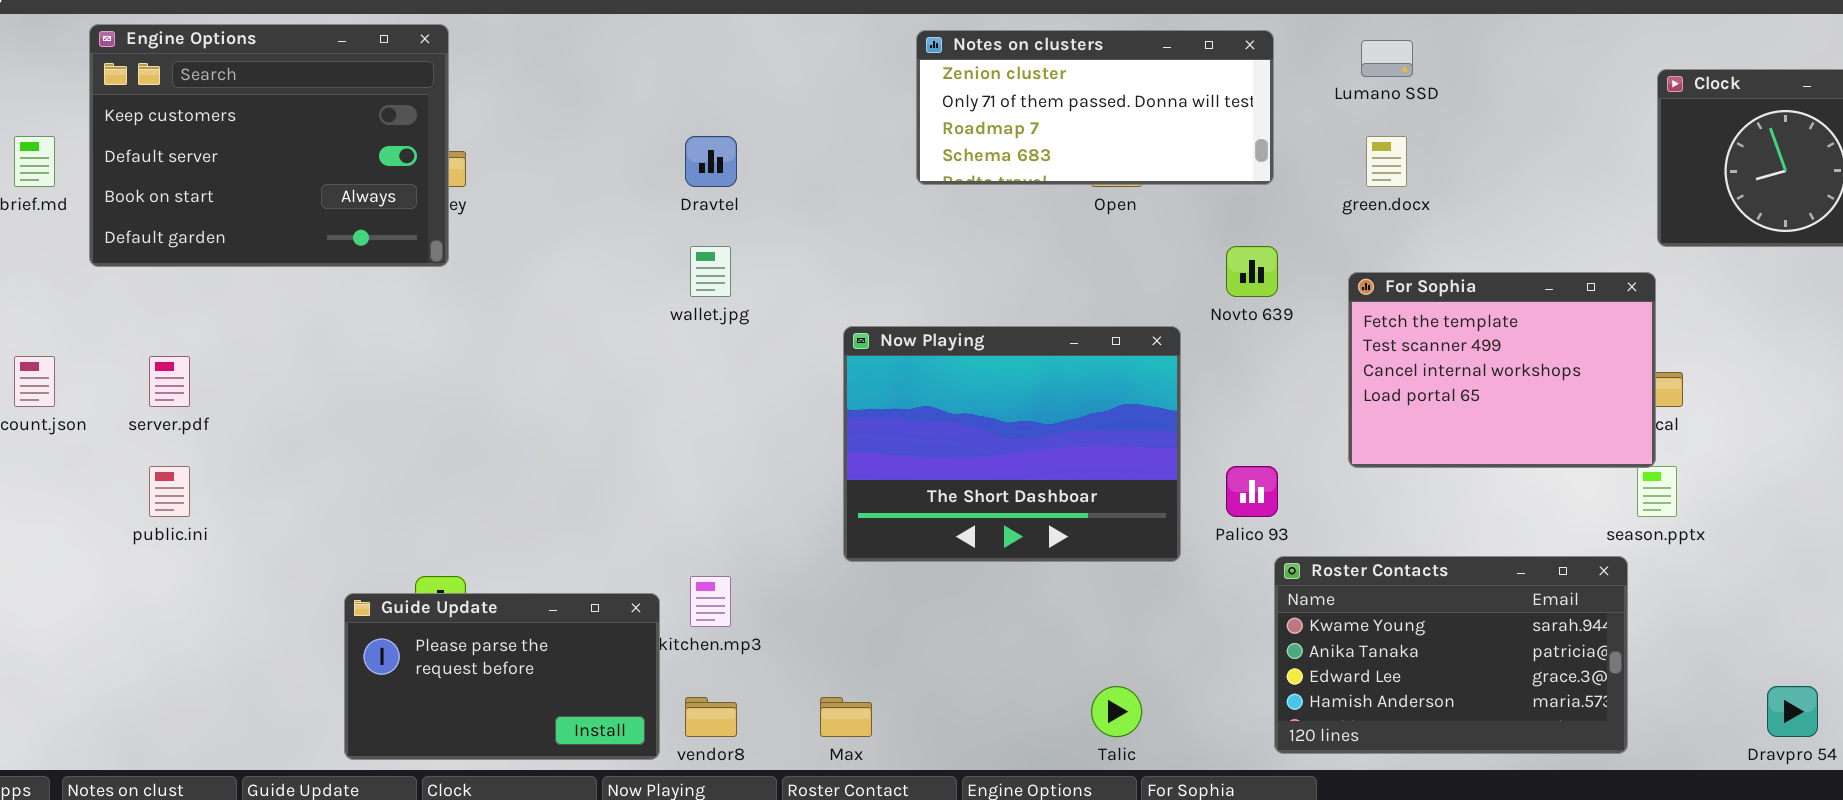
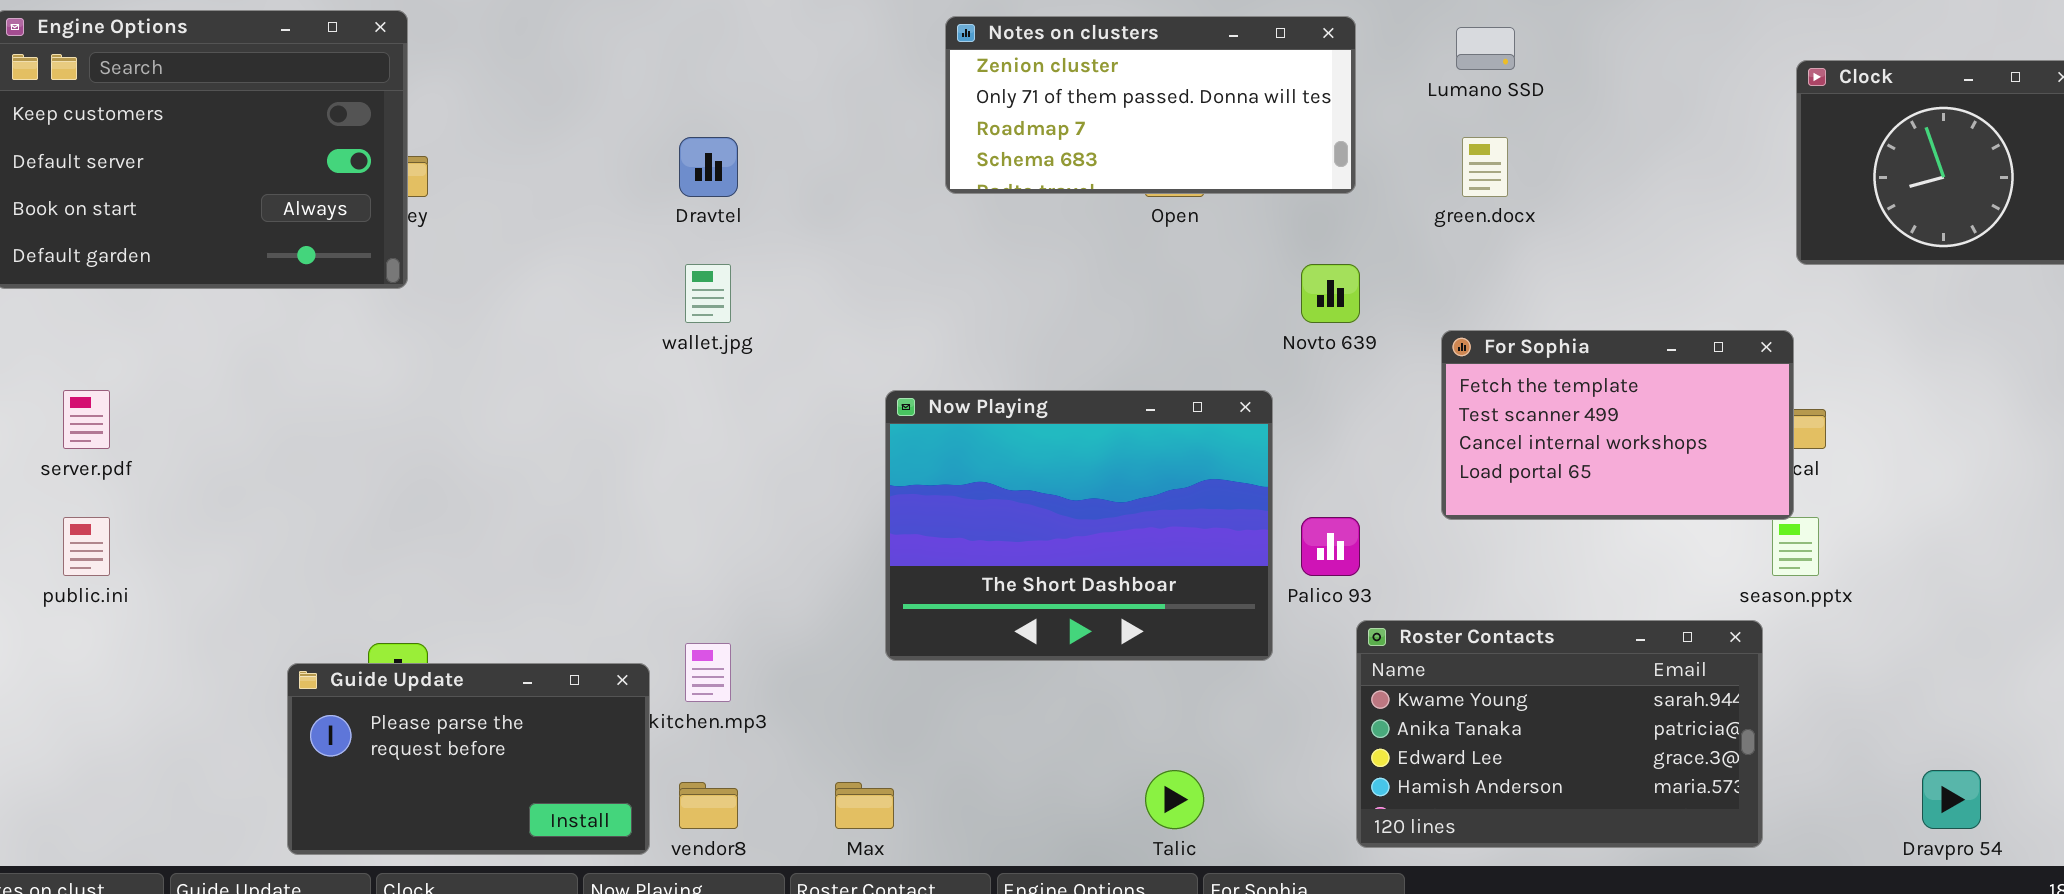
For Sophia: [1348,272,1656,468] -> [1441,330,1794,520], resized
Now Playing: [843,326,1181,562] -> [885,390,1273,661], moved

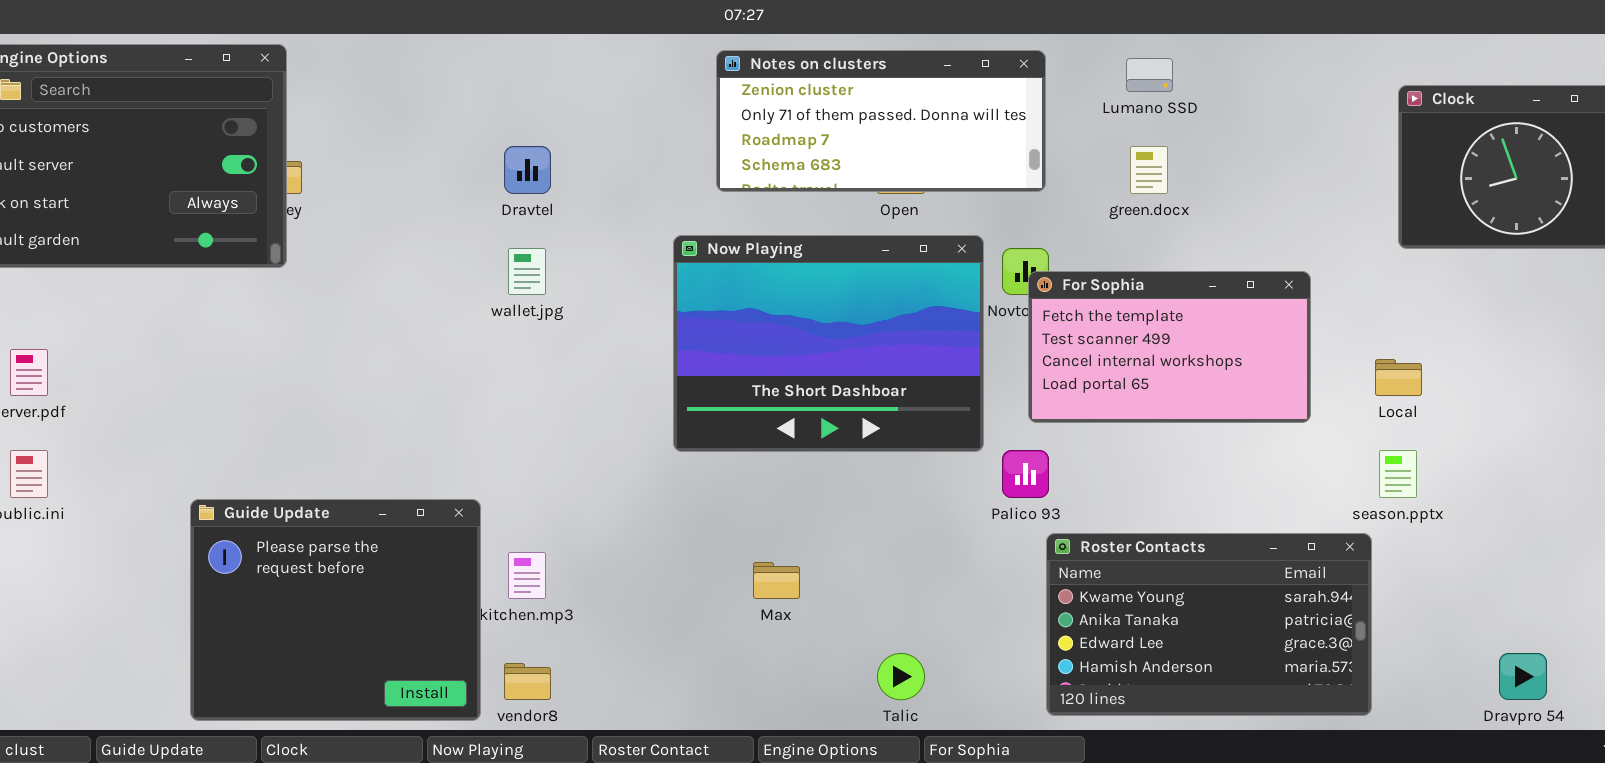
For Sophia: [1441,330,1794,520] -> [1028,271,1311,423], moved
Now Playing: [885,390,1273,661] -> [673,235,984,452], moved
Guide Update: [287,663,650,855] -> [190,499,481,721], resized
Max: [835,782,894,829] -> [753,562,800,599], moved

